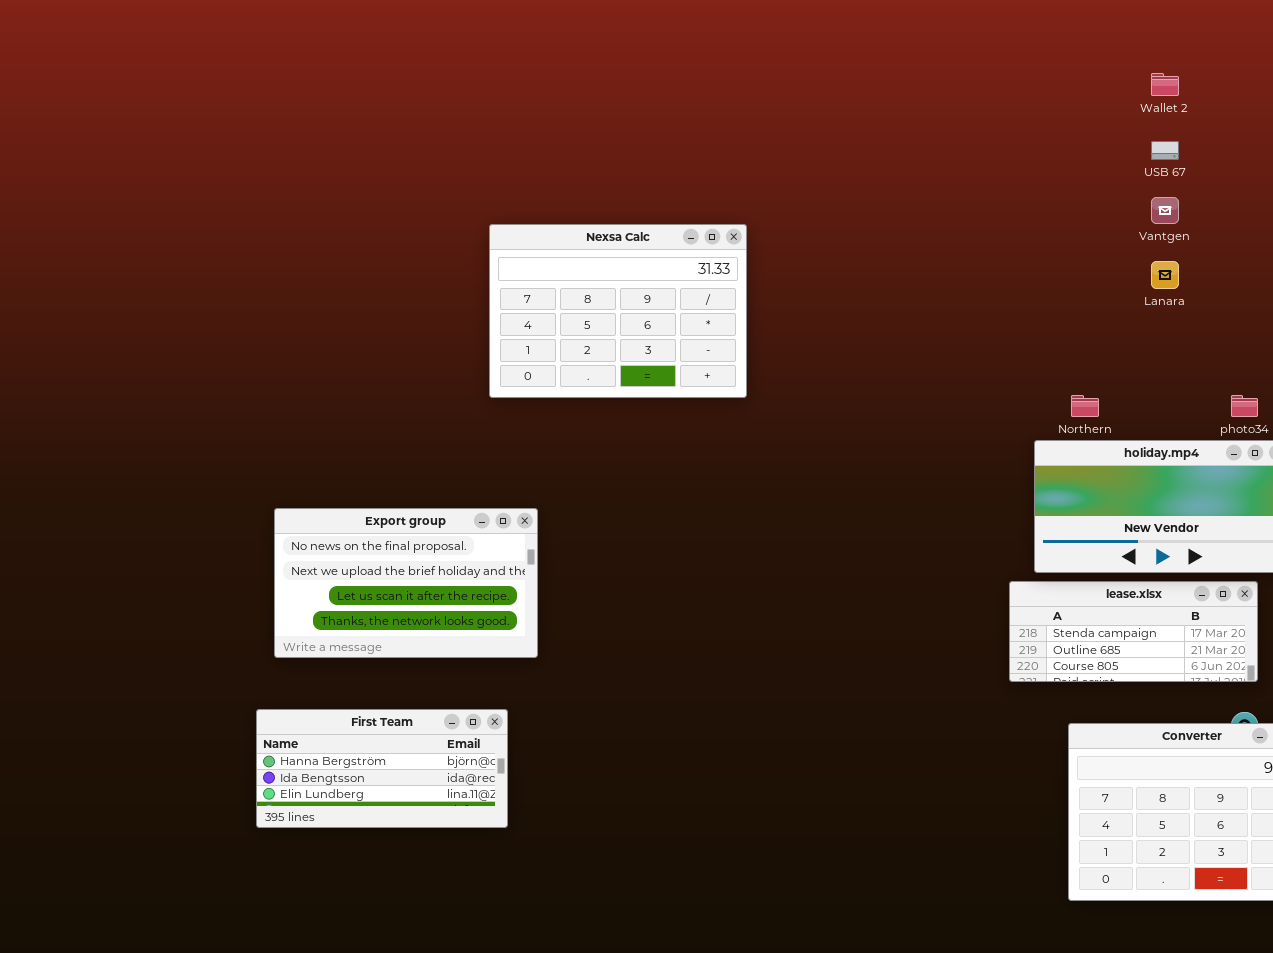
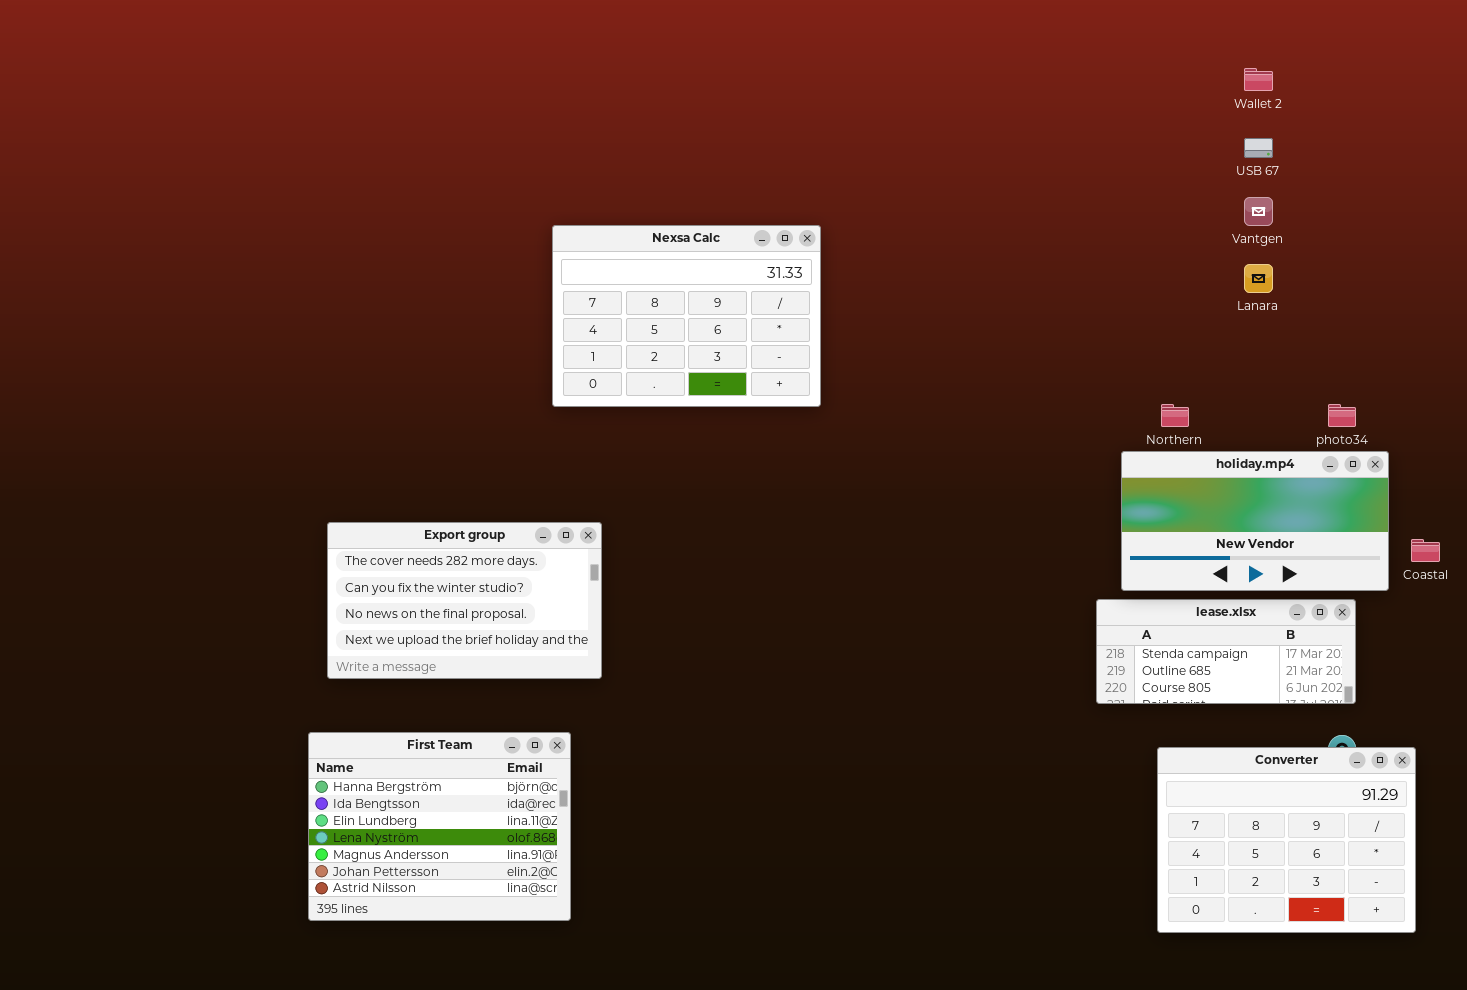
Export group: [274,508,538,658] -> [327,522,602,679], scrolled up 2 rows
First Team: [256,709,508,828] -> [308,732,571,921], resized

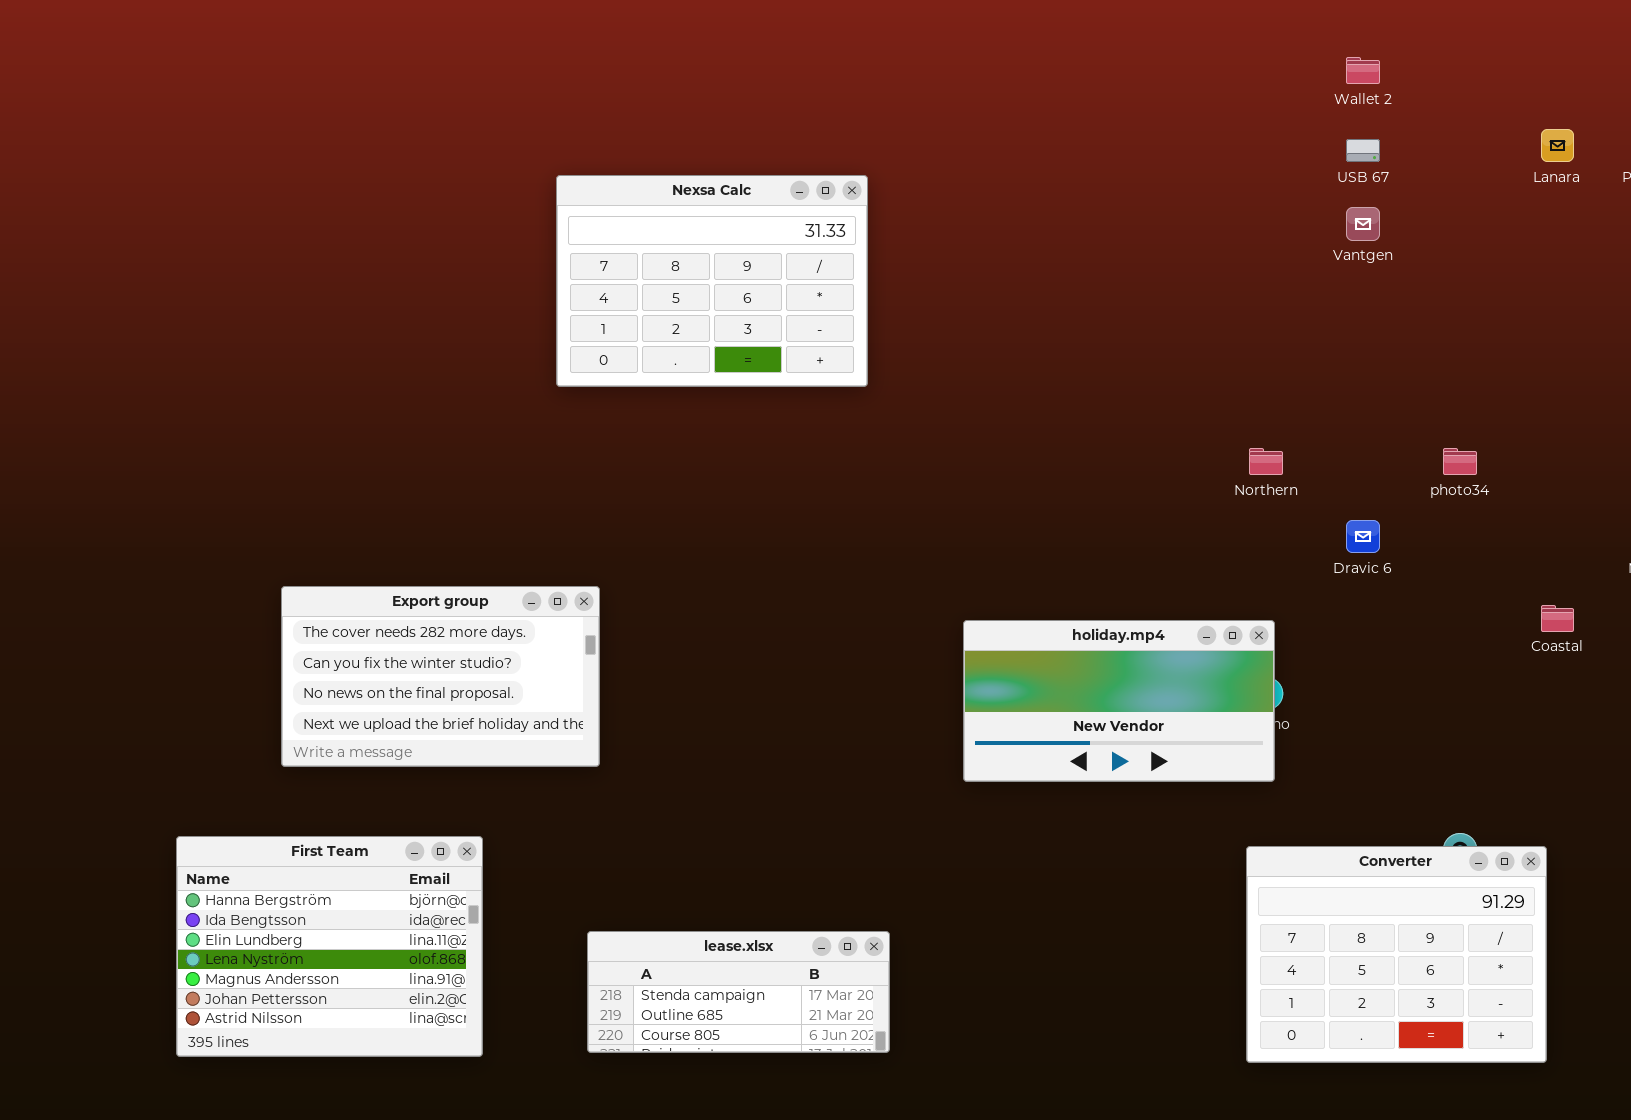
Nexsa Calc: [552,225,821,407] -> [556,175,868,387], moved
Lanara: [1244,264,1273,293] -> [1541,129,1574,162], moved
holiday.mp4: [1121,451,1389,591] -> [963,620,1275,782], moved
lease.xlsx: [1096,599,1356,704] -> [587,931,890,1053], moved
First Team: [308,732,571,921] -> [176,836,483,1057], moved

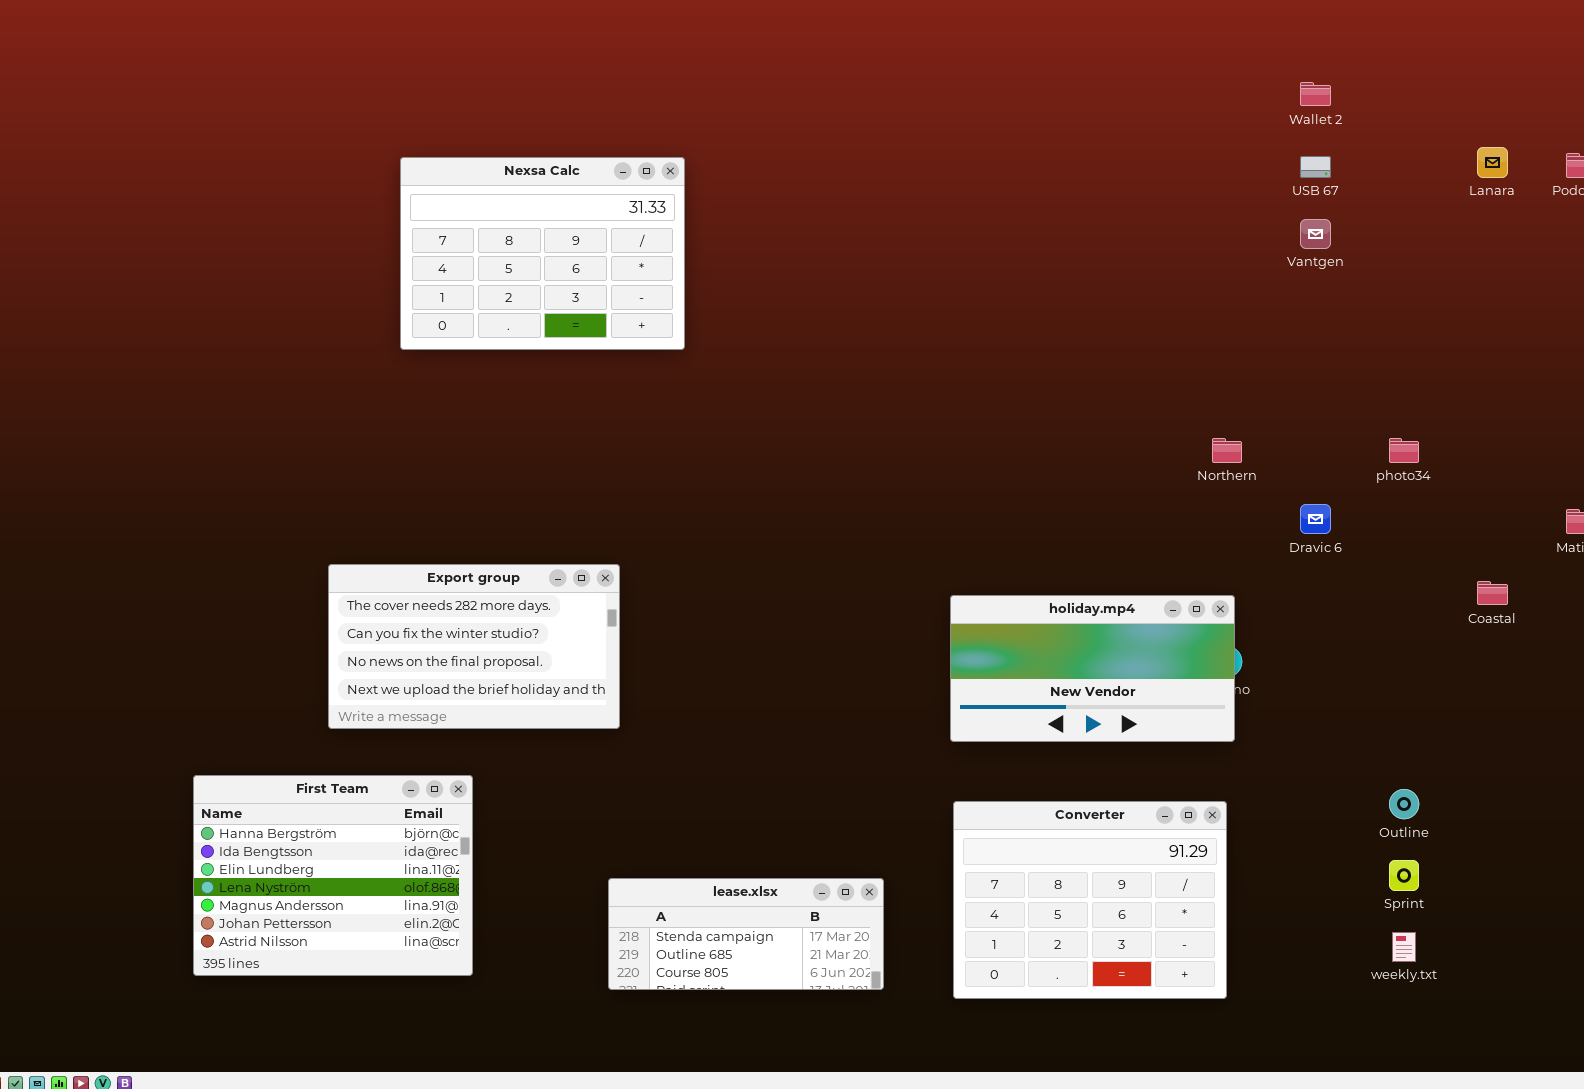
Nexsa Calc: [556,175,868,387] -> [400,157,685,350], moved
First Team: [176,836,483,1057] -> [193,775,473,976], moved
Converter: [1246,846,1547,1063] -> [953,801,1227,999], moved

